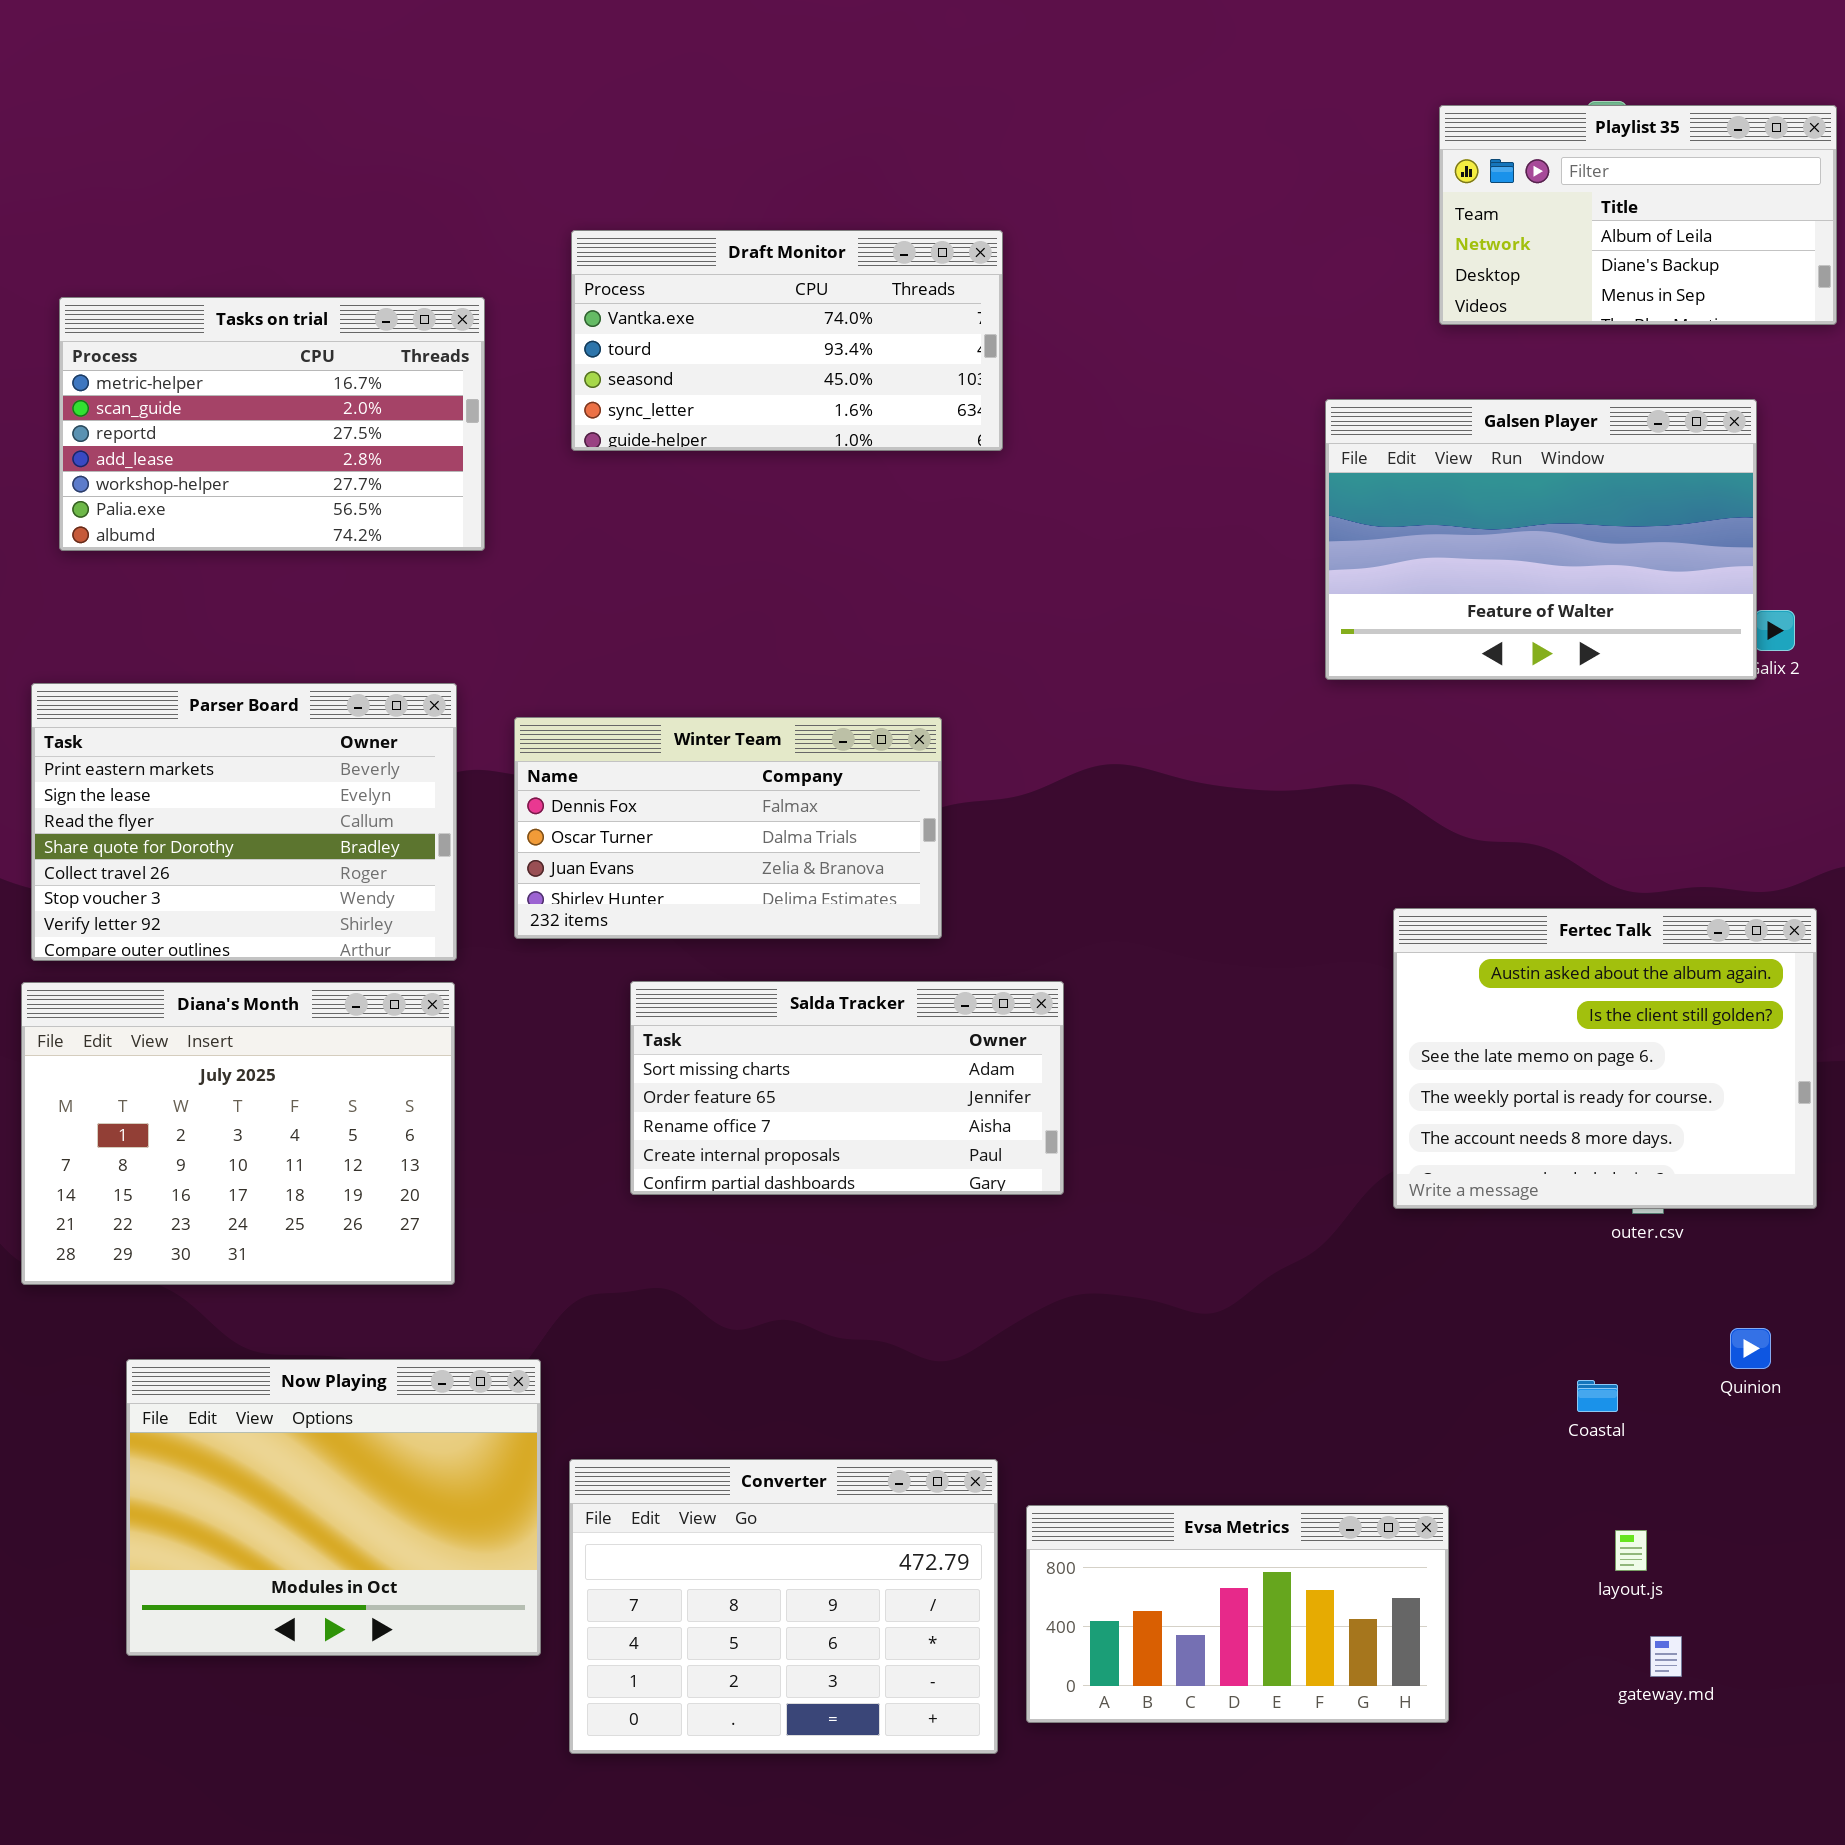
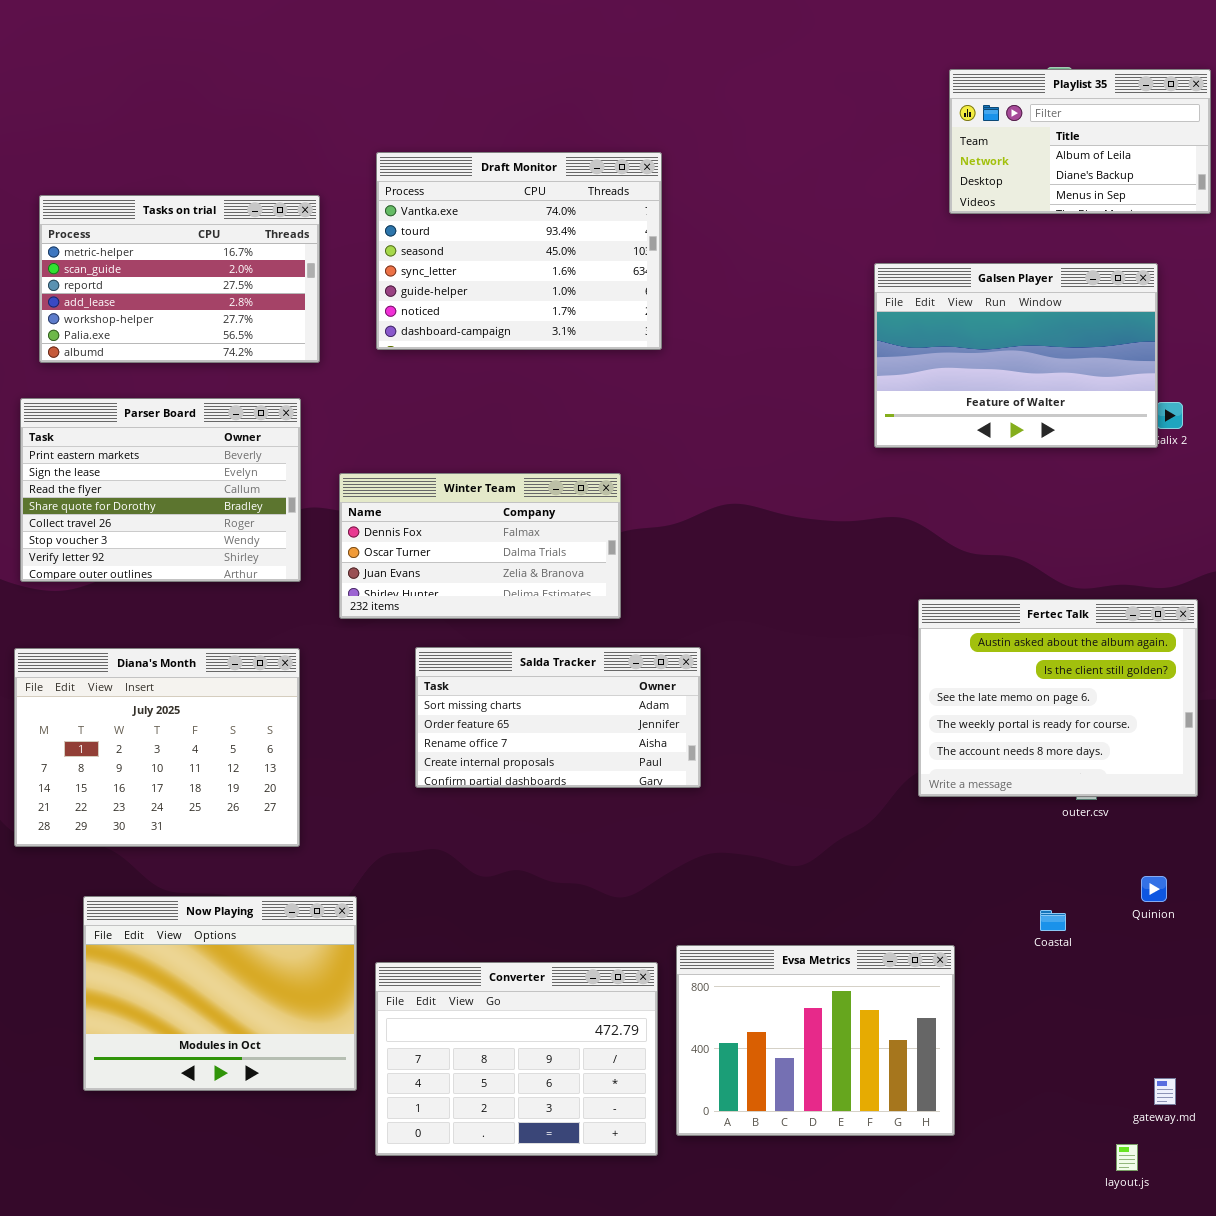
Draft Monitor: [571,230,1003,451] -> [376,152,662,350], resized
Parser Board: [31,683,457,961] -> [20,398,301,582], moved
Evsa Metrics: [1026,1505,1449,1723] -> [676,945,955,1136], resized
layout.js: [1615,1530,1647,1571] -> [1116,1144,1138,1171], moved
gateway.md: [1650,1636,1682,1677] -> [1154,1078,1176,1105], moved

